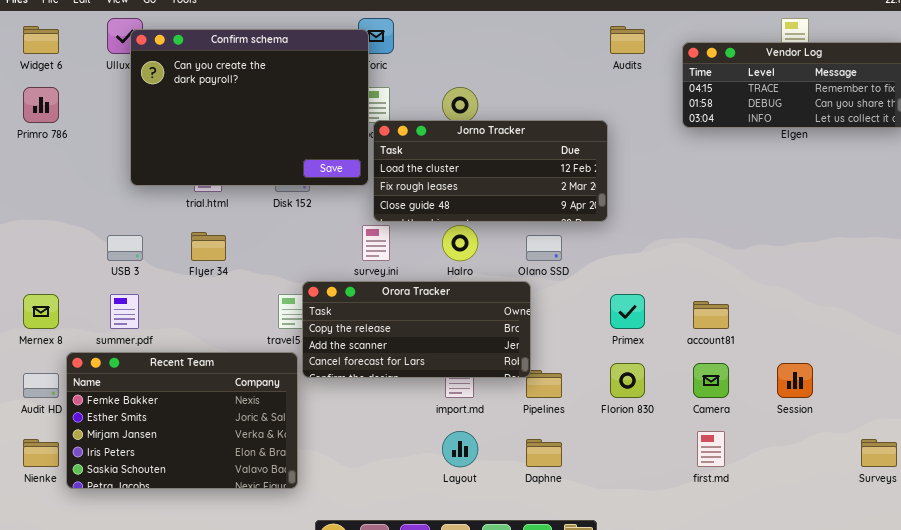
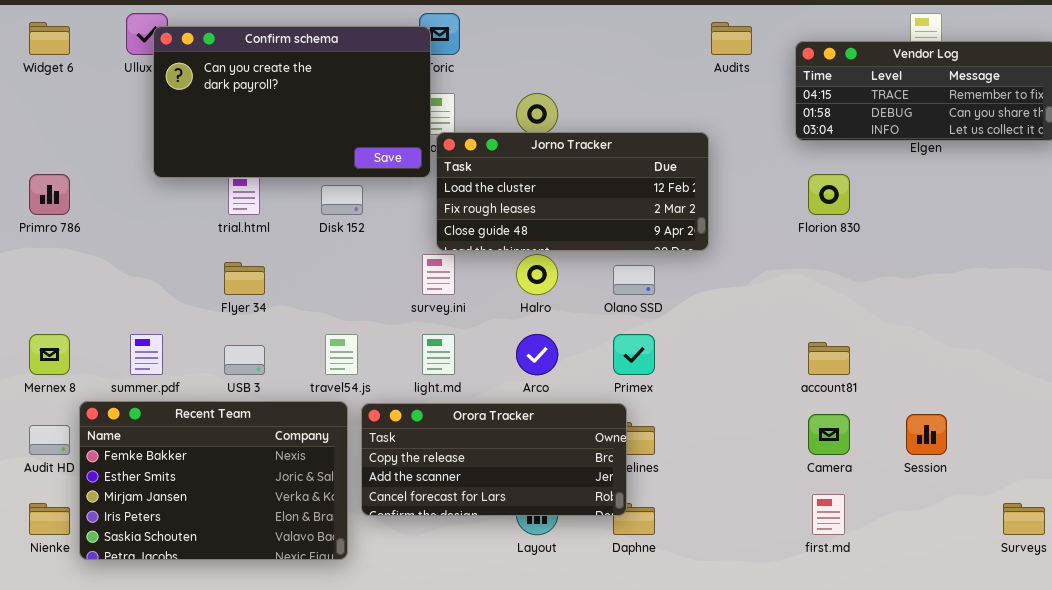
Confirm schema: [130,29,369,186] -> [153,26,431,178], resized
Primro 786: [23,87,59,123] -> [29,174,70,215], moved
USB 3: [107,235,143,261] -> [224,345,265,375], moved
Orora Tracker: [302,281,531,378] -> [361,403,627,516], moved
Primex: [610,294,645,329] -> [613,334,655,375], moved
Florion 830: [610,363,645,398] -> [808,174,850,215], moved

